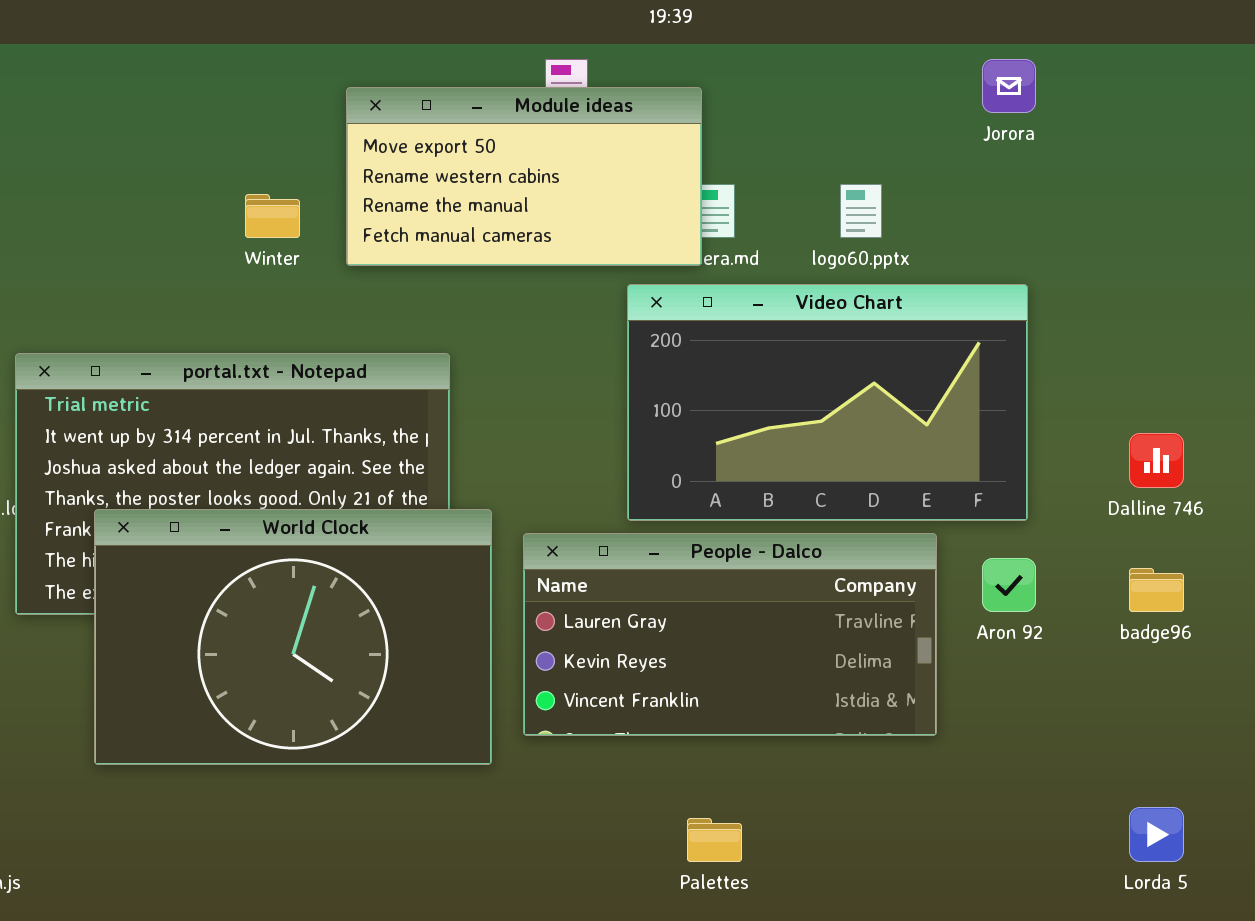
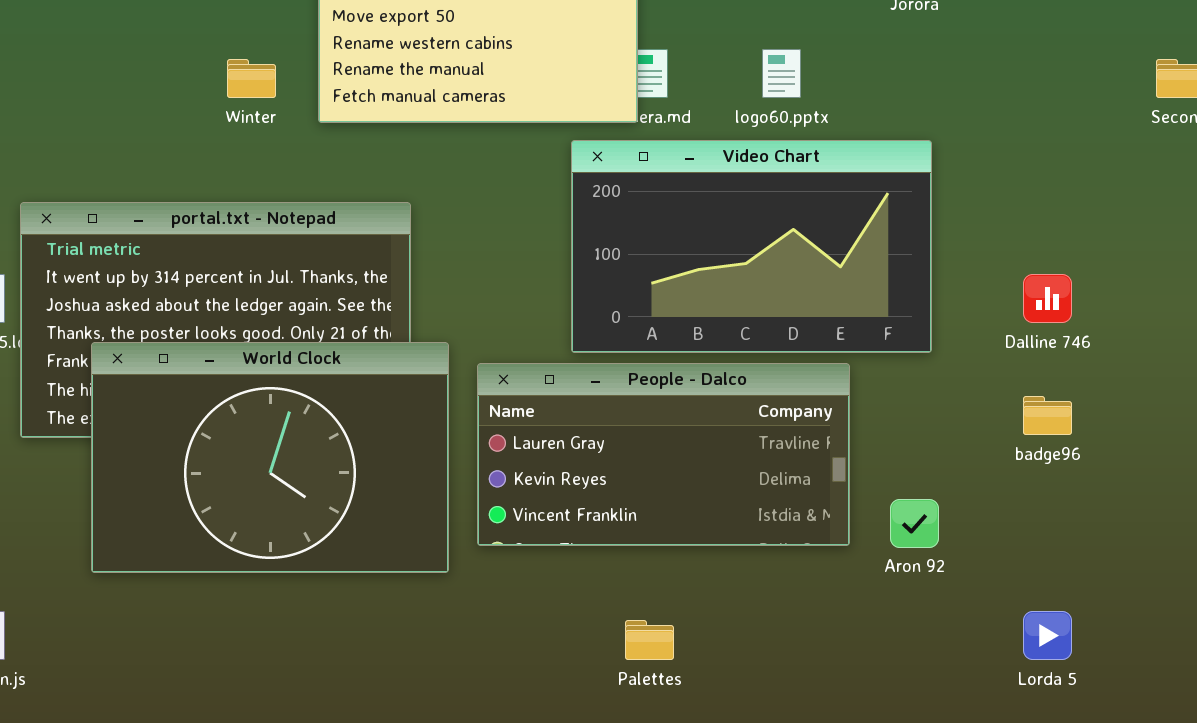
Aron 92: [982,558,1036,612] -> [890,499,939,548], moved

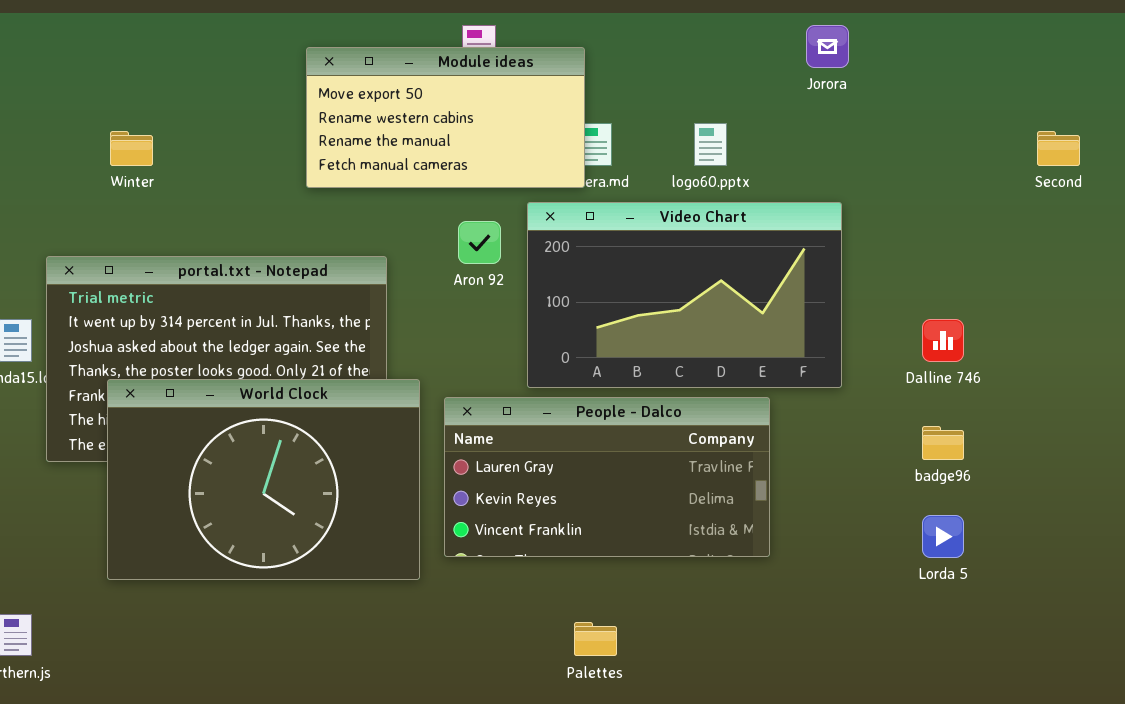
Winter: [227,59,276,98] -> [110,131,153,166], moved
Aron 92: [890,499,939,548] -> [458,221,501,264], moved
Lorda 5: [1023,611,1072,660] -> [922,515,964,558], moved

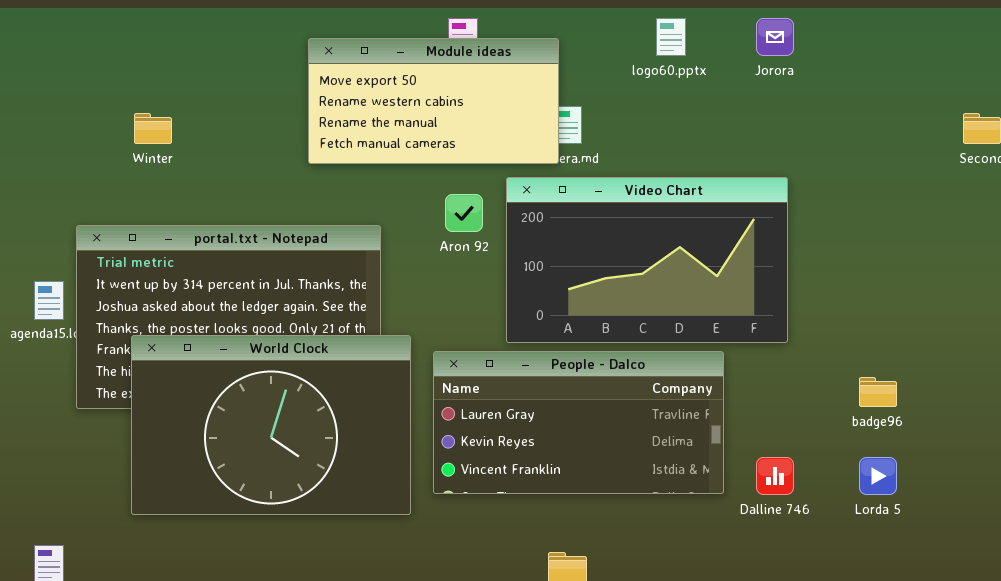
logo60.pptx: [694,123,727,166] -> [656,18,686,56], moved
Dalline 746: [922,319,964,362] -> [756,457,794,495], moved

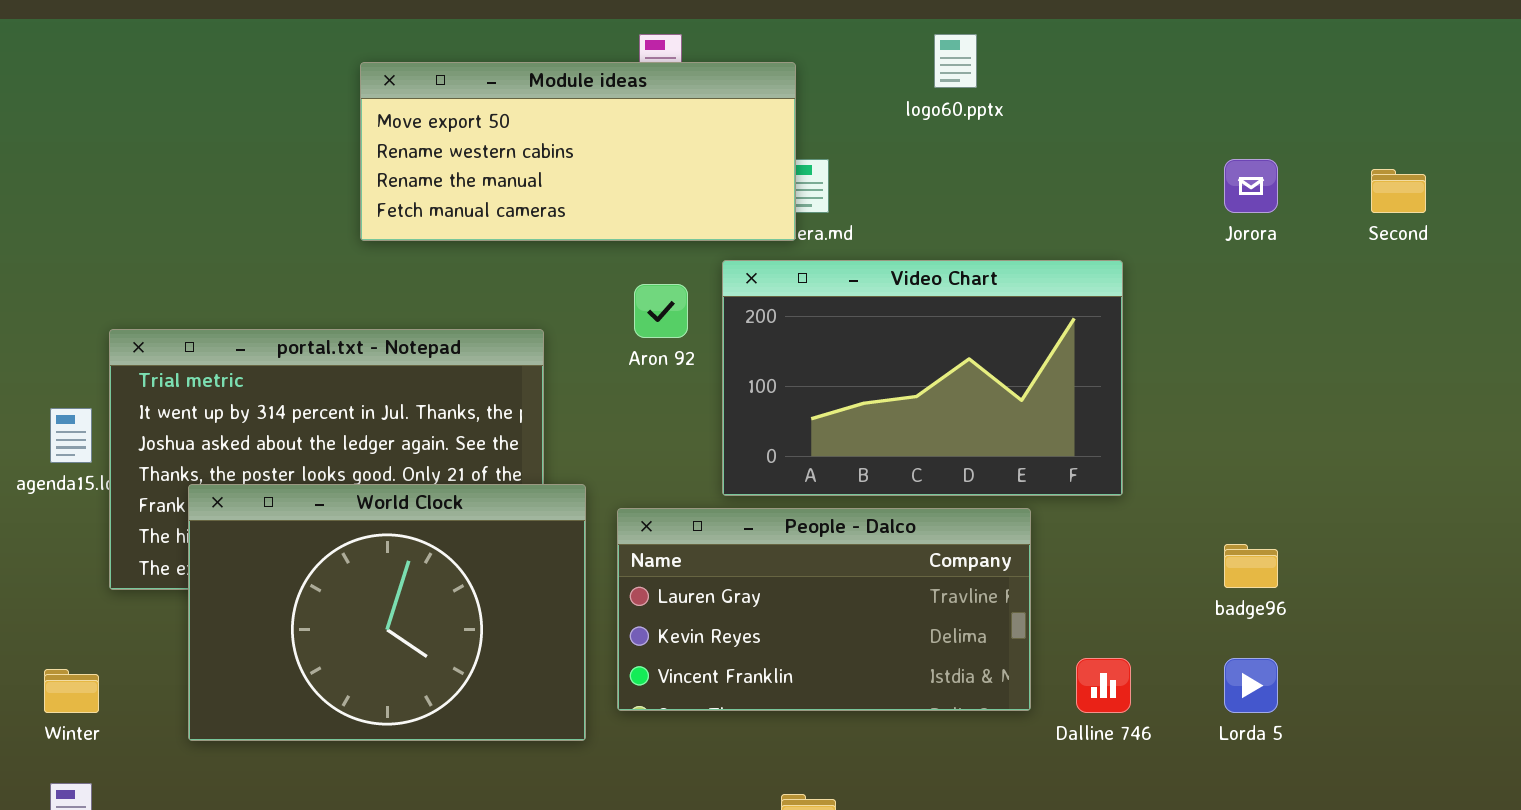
Jorora: [756,18,794,56] -> [1224,159,1278,213], moved
Module ideas: [308,38,559,164] -> [360,62,796,241], resized
Winter: [134,113,172,144] -> [44,669,99,713], moved

